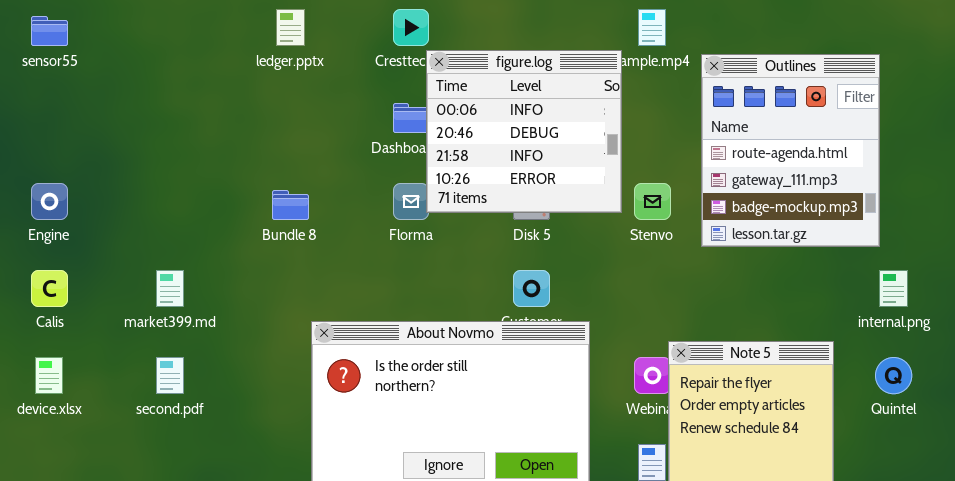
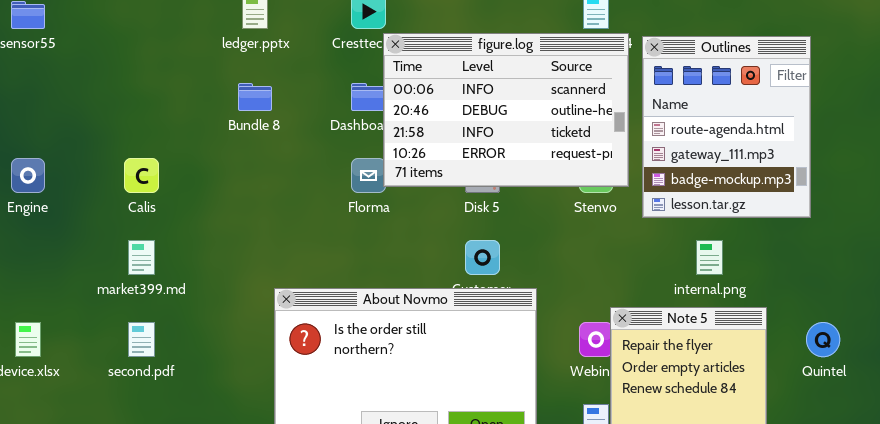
figure.log: [426,50,622,213] -> [383,33,629,187], resized
Bundle 8: [272,190,309,220] -> [238,83,272,111], moved
Calis: [31,270,68,307] -> [124,158,159,193], moved
internal.png: [879,270,908,307] -> [696,240,723,275], moved

